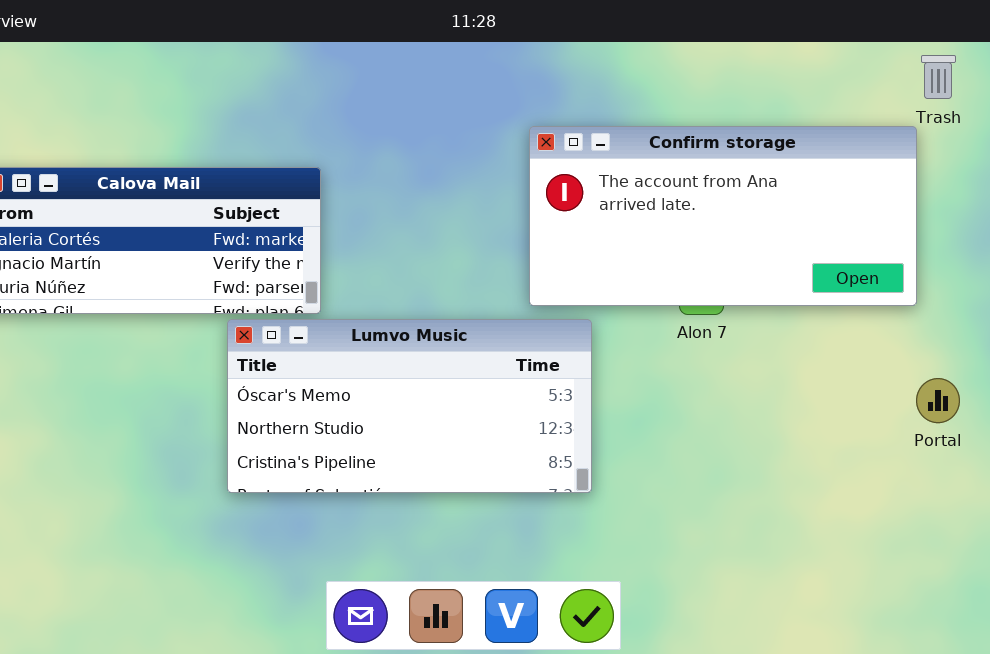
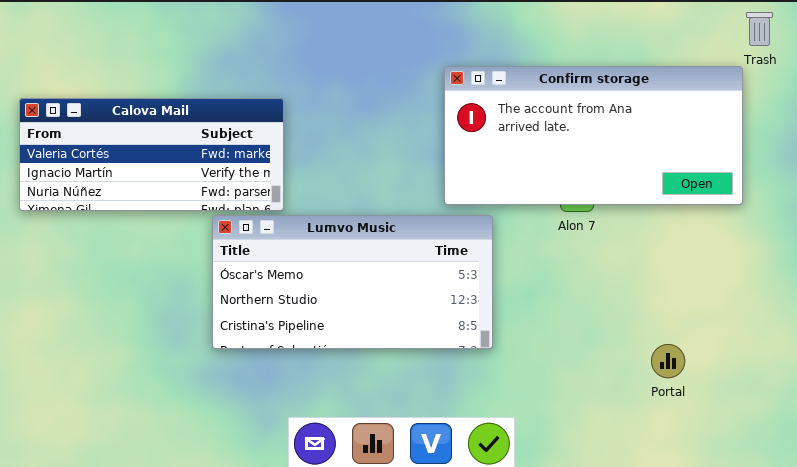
Portal: [916,378,960,423] -> [651,344,685,378], moved

